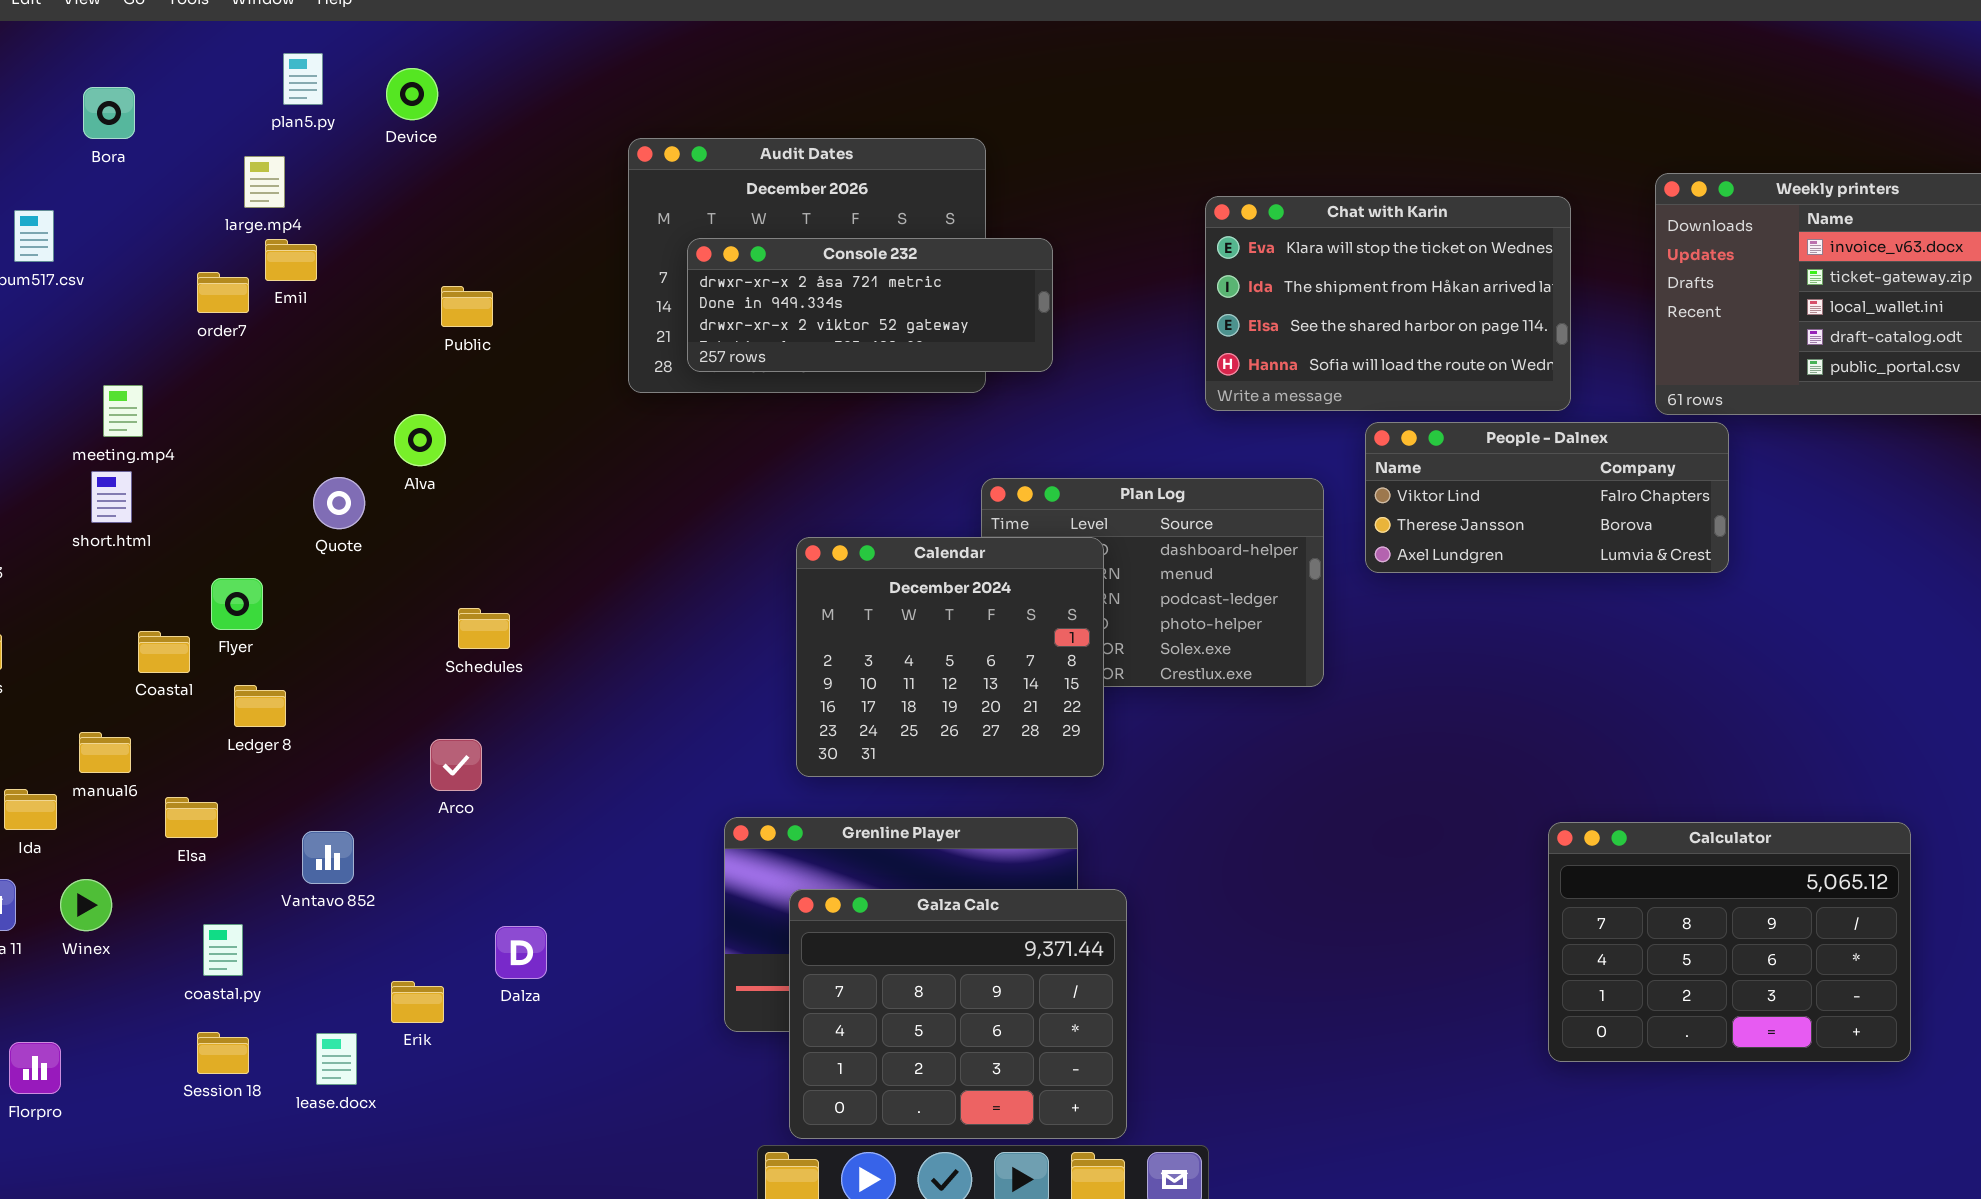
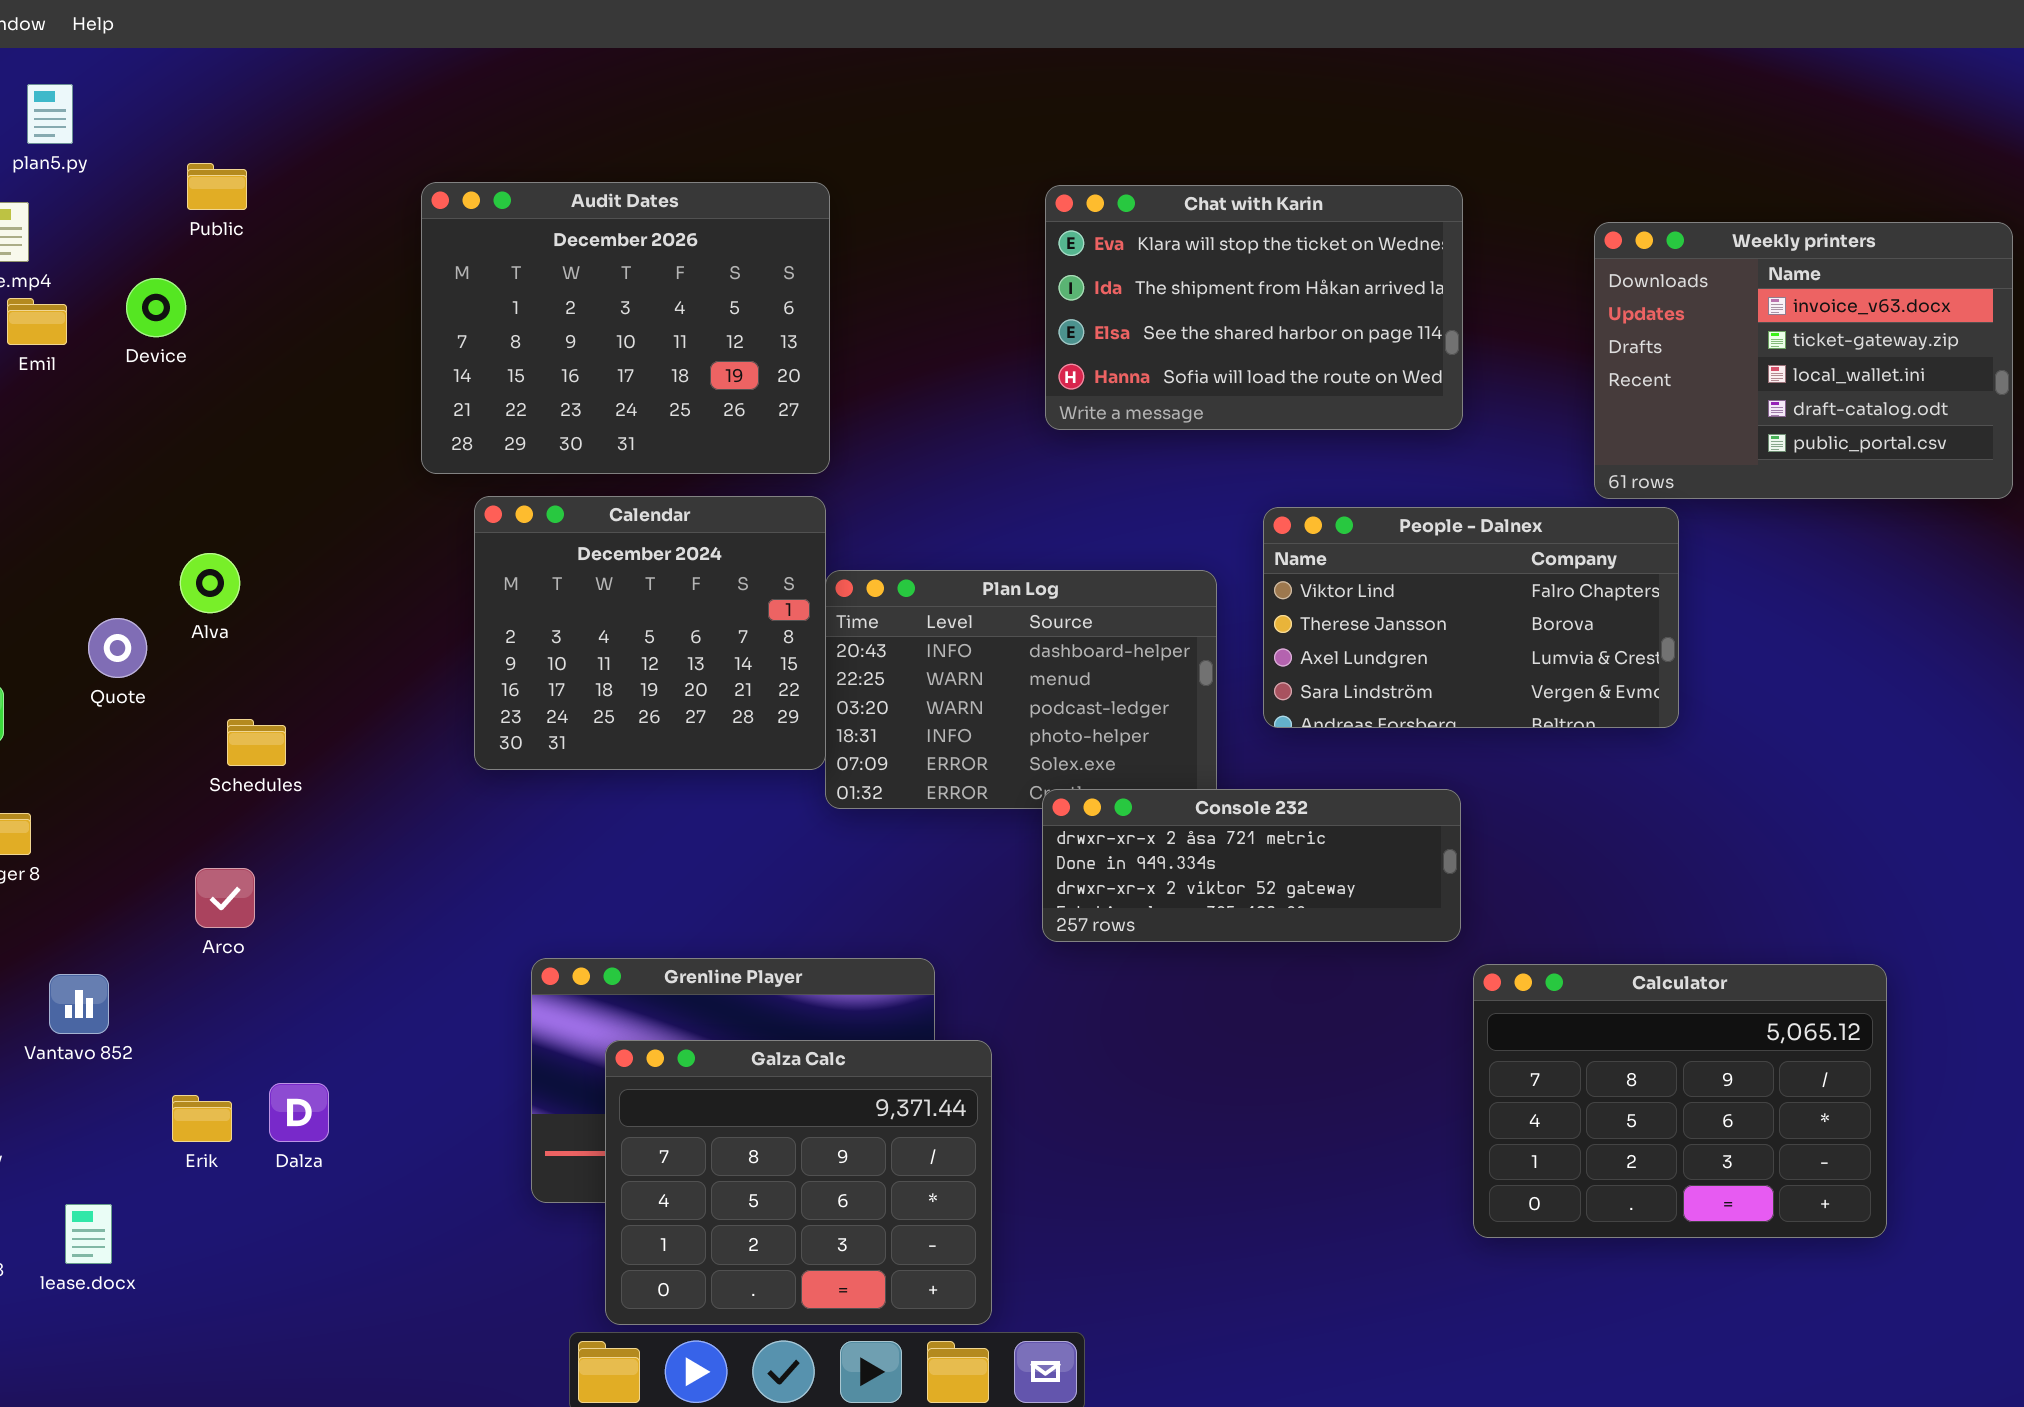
Device: [386,68,438,120] -> [126,278,186,337], moved
Chat with Karin: [1205,196,1571,411] -> [1045,185,1463,430], moved
Console 232: [687,238,1053,372] -> [1042,789,1461,942], moved
Public: [441,286,493,327] -> [187,163,247,210], moved
Alva: [394,414,446,466] -> [180,553,240,613], moved
People - Dalnex: [1365,422,1729,573] -> [1263,507,1679,728], resized
Quote: [313,477,365,529] -> [88,618,147,678], moved
Calendar: [796,537,1104,777] -> [474,496,826,770], moved
Erik: [391,981,444,1023] -> [172,1095,232,1142], moved

